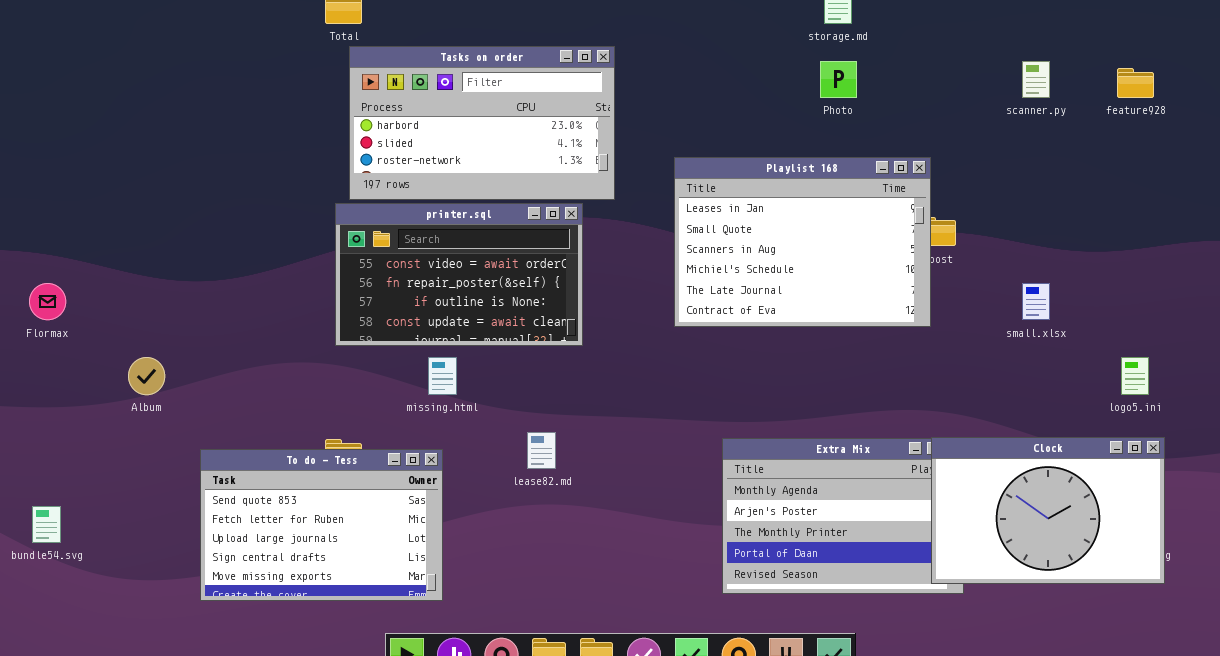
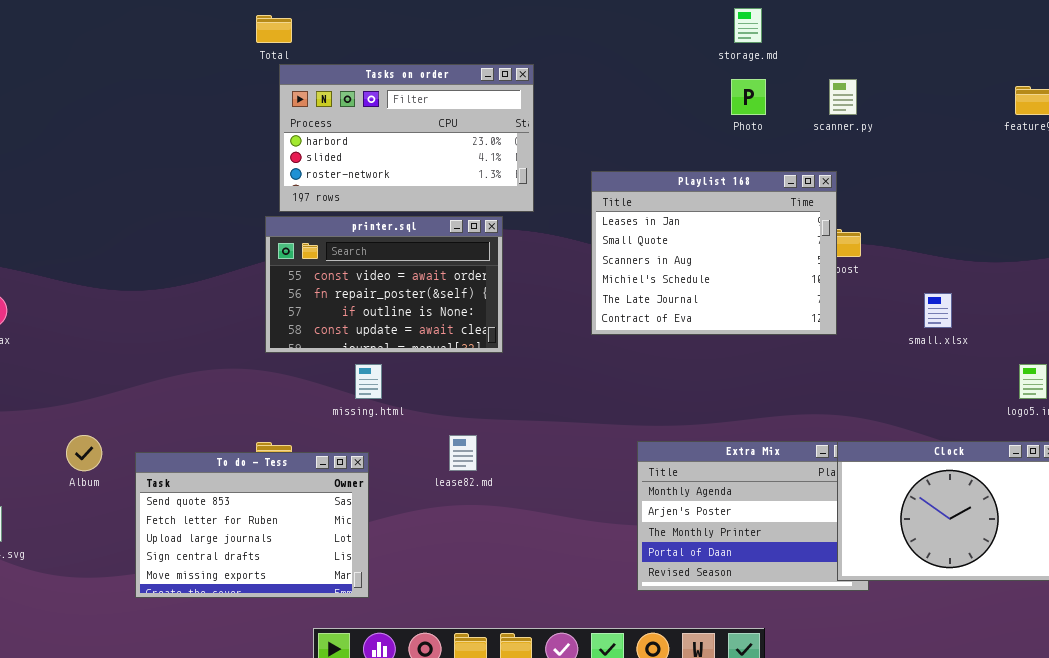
scanner.py: [1022,61,1050,98] -> [829,79,857,115], moved
Album: [128,357,165,395] -> [66,435,102,471], moved

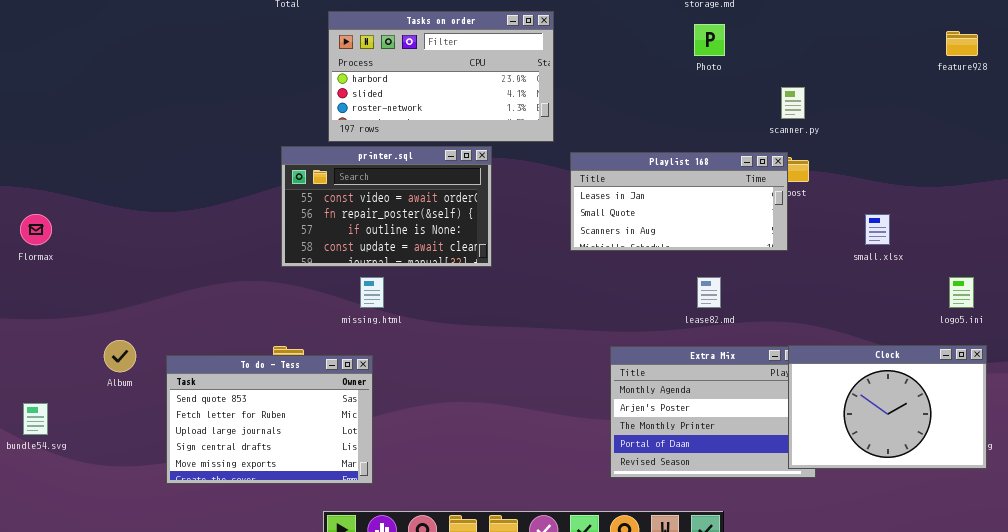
Tasks on order: [279,64,534,212] -> [328,11,554,142], moved
scanner.py: [829,79,857,115] -> [781,87,805,119], moved
Playlist 168: [591,171,837,335] -> [570,152,788,251], resized
lease82.md: [449,435,477,471] -> [697,277,721,308], moved

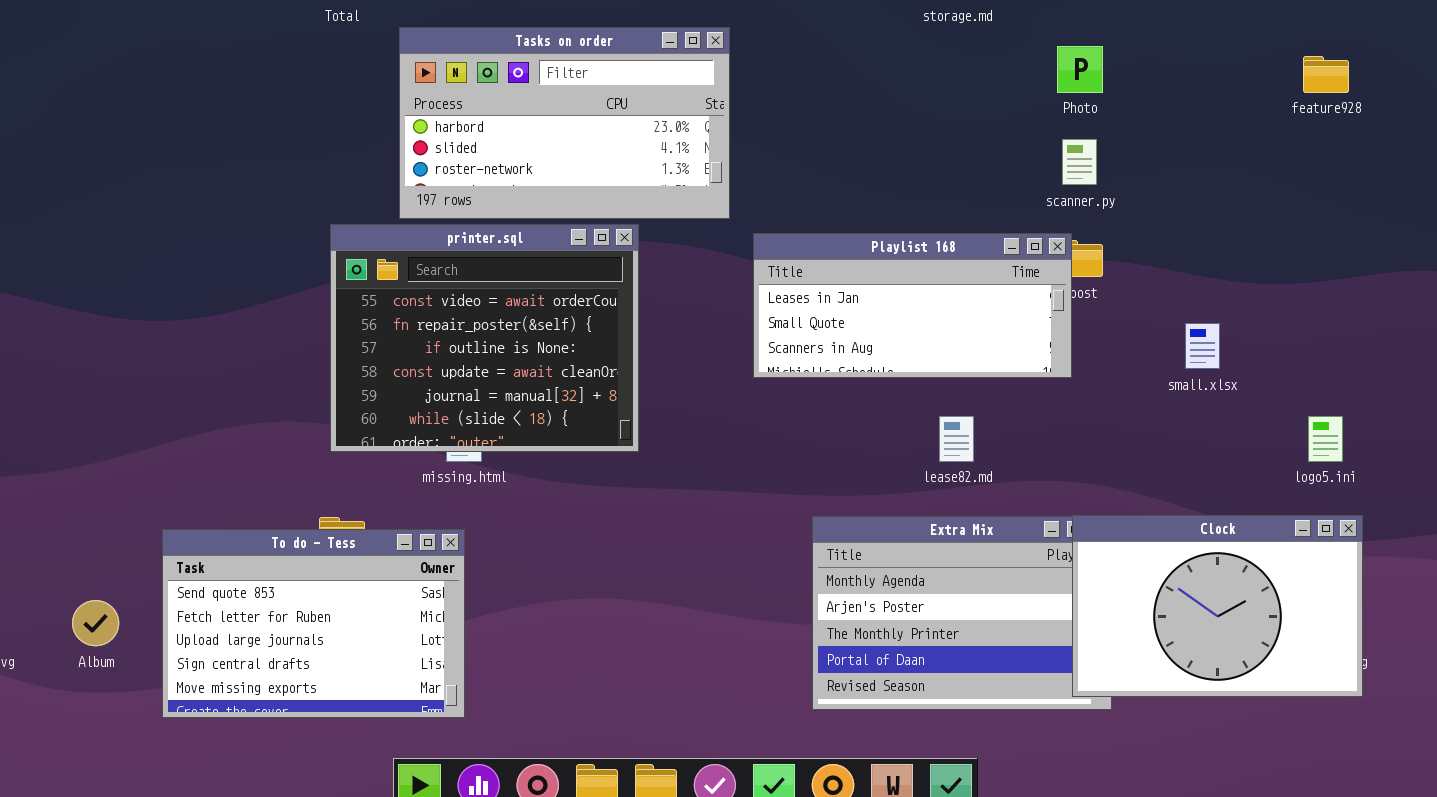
Photo: [694,24,725,56] -> [1057,46,1103,93], moved
printer.sql: [281,146,492,267] -> [330,224,639,452], resized
Album: [104,340,136,372] -> [72,600,119,646], moved

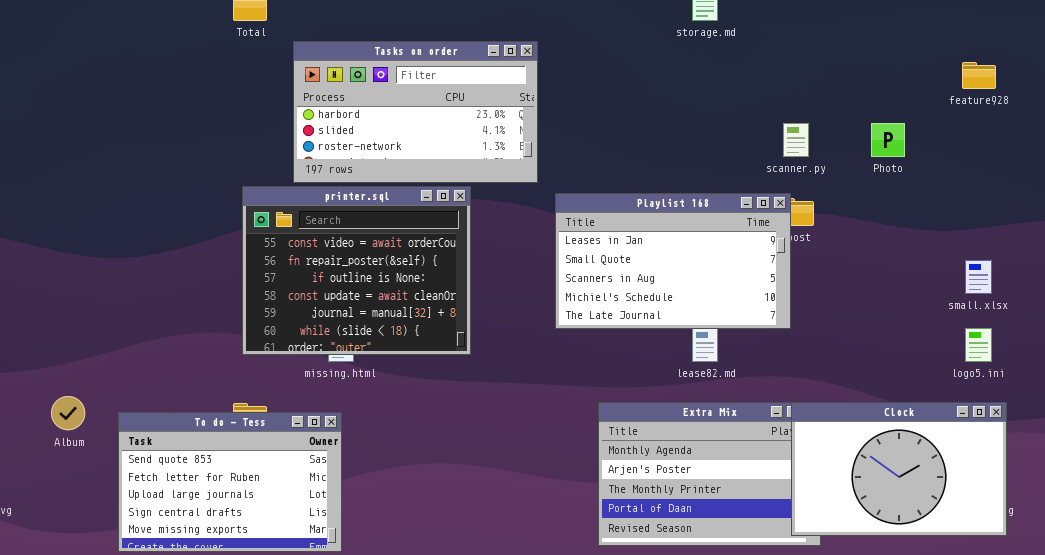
Photo: [1057,46,1103,93] -> [871,123,905,157], moved
Playlist 168: [753,233,1072,378] -> [555,193,791,329], resized
small.xlsx: [1185,323,1220,369] -> [965,260,992,294], moved
Album: [72,600,119,646] -> [51,396,85,430], moved

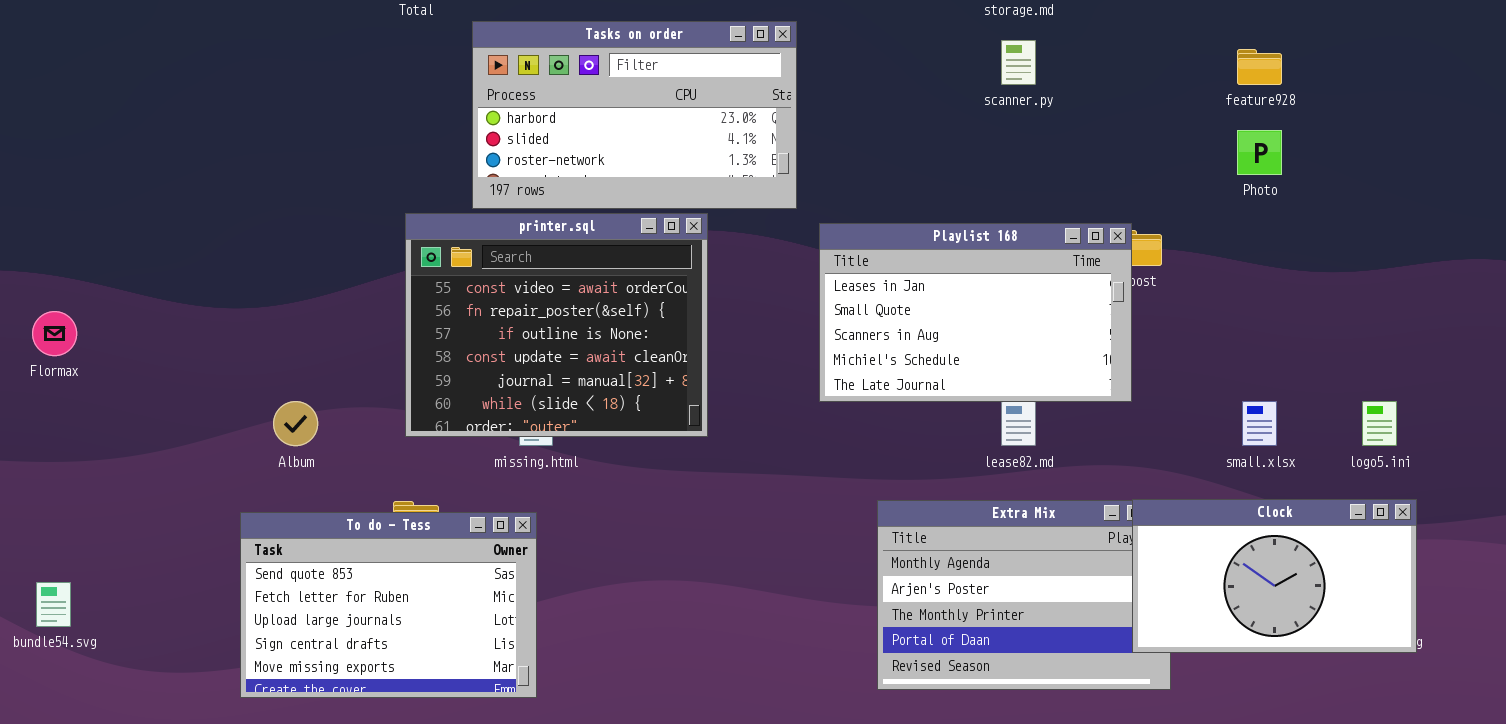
feature928: [962,62,996,89] -> [1237,49,1282,85], moved
scanner.py: [783,123,809,157] -> [1001,40,1036,85], moved
small.xlsx: [965,260,992,294] -> [1242,401,1277,446], moved
Album: [51,396,85,430] -> [273,401,318,446], moved
Clock: [791,402,1007,536] -> [1132,499,1417,653], resized

